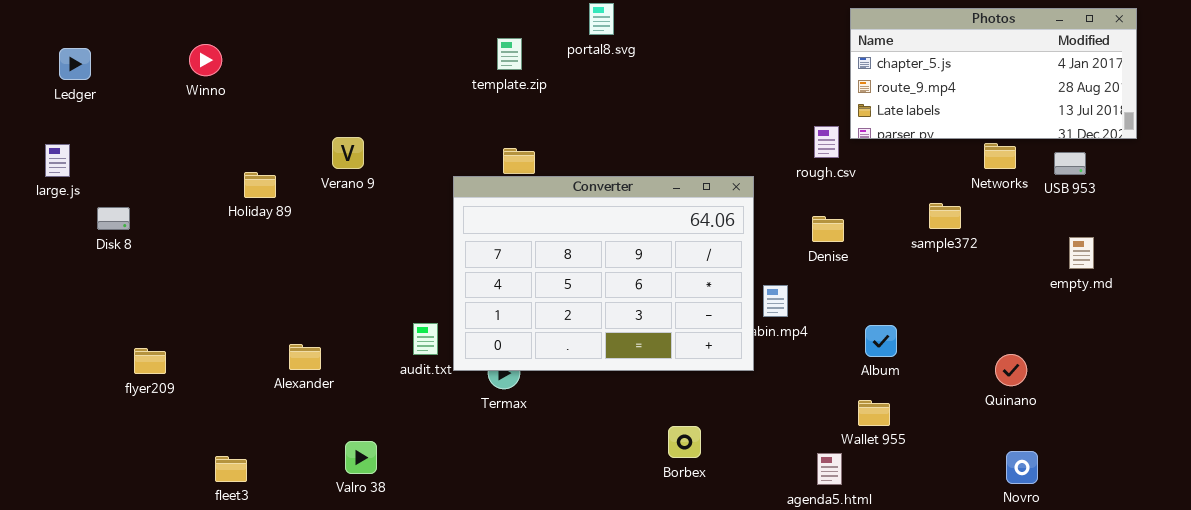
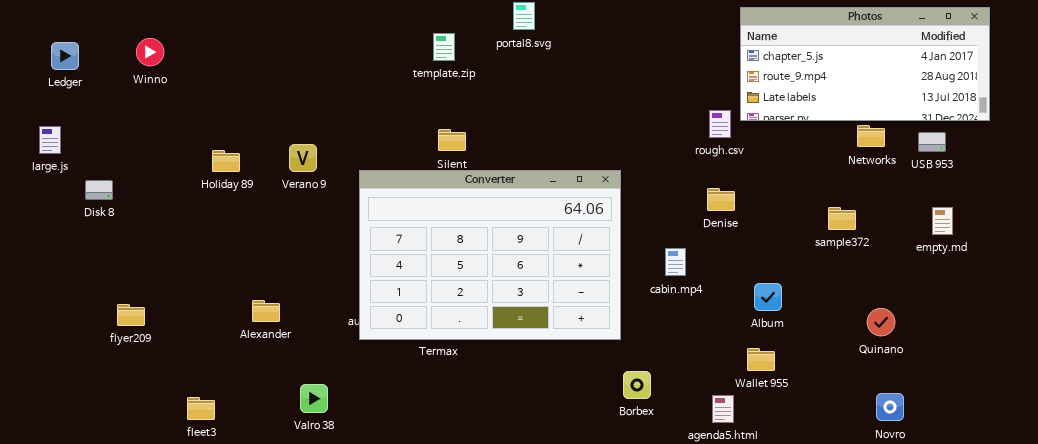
Winno: [189,44,222,76] -> [136,38,164,66], moved
Verano 9: [332,137,364,169] -> [289,144,317,172], moved
Converter: [453,176,754,371] -> [359,170,621,340], moved
sample372: [929,203,961,229] -> [828,207,856,230], moved
Borbex: [668,426,701,458] -> [623,371,651,399], moved

